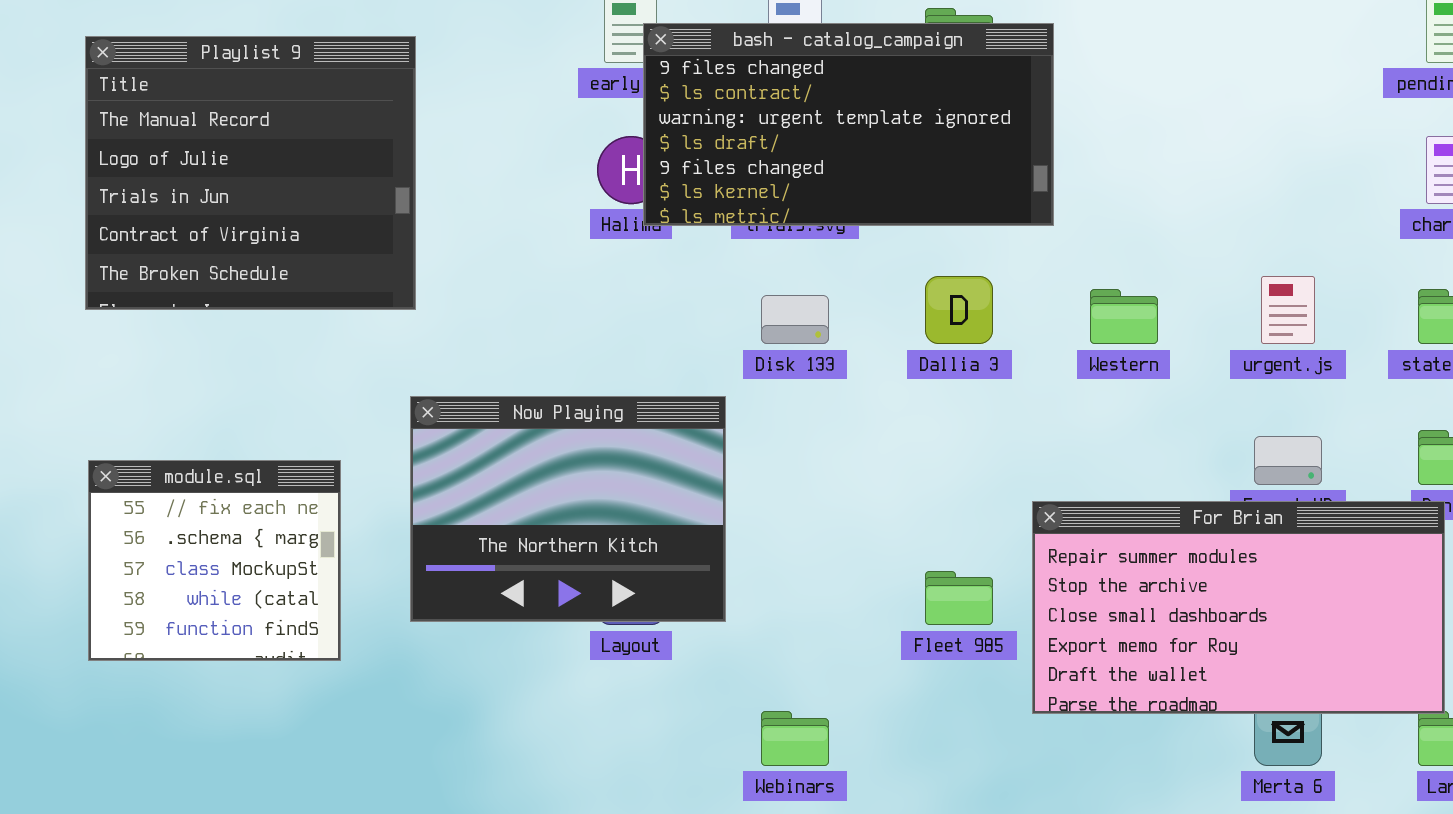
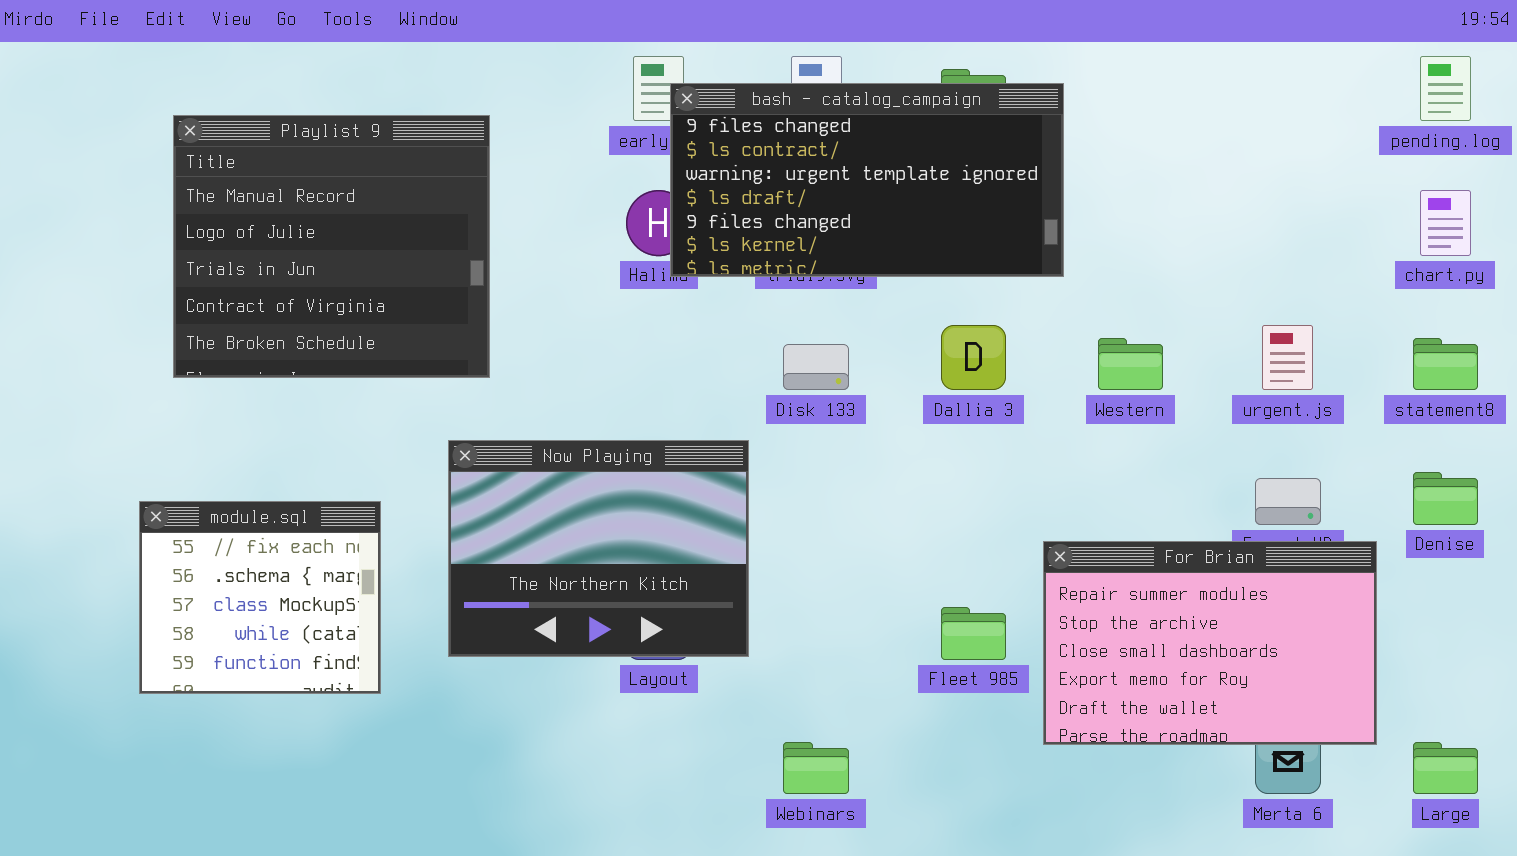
Playlist 9: [85,36,416,310] -> [173,115,490,378], moved
For Brian: [1032,501,1445,714] -> [1043,541,1377,745], resized

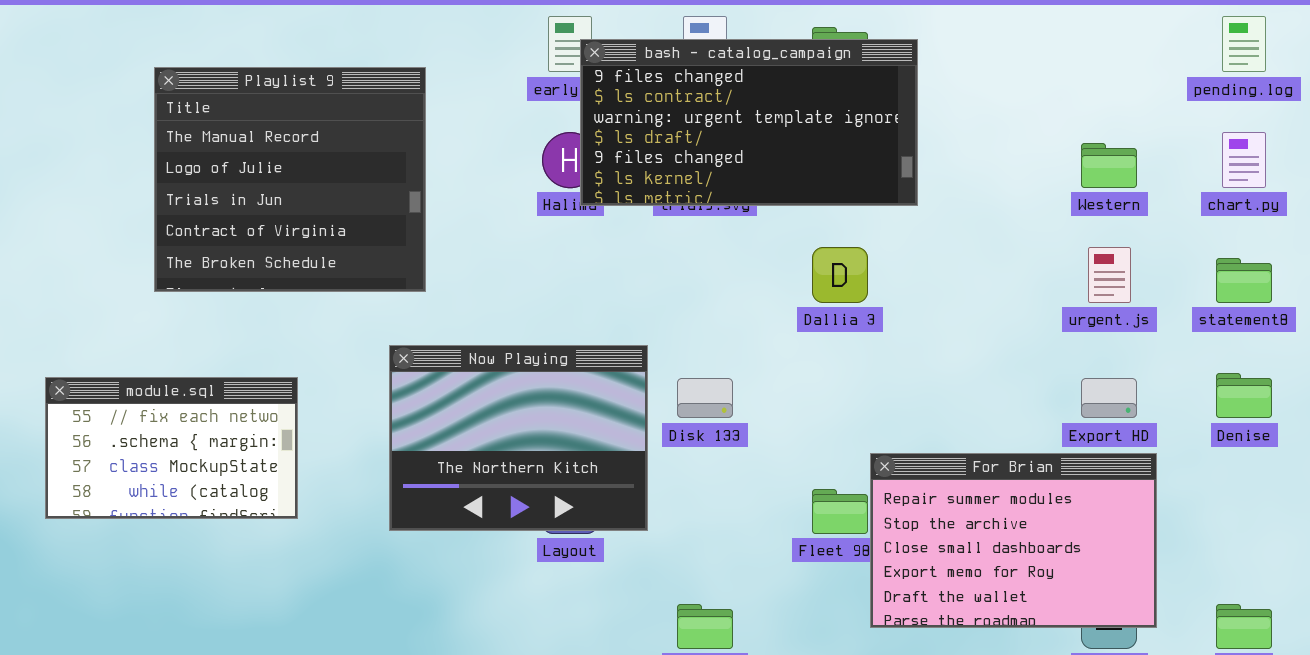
Western: [1098,338,1163,390] -> [1081,143,1137,188], moved
Disk 133: [783,344,849,390] -> [677,378,733,418], moved
module.sql: [139,501,381,694] -> [45,377,298,519], moved, resized
For Brian: [1043,541,1377,745] -> [870,453,1157,628], moved

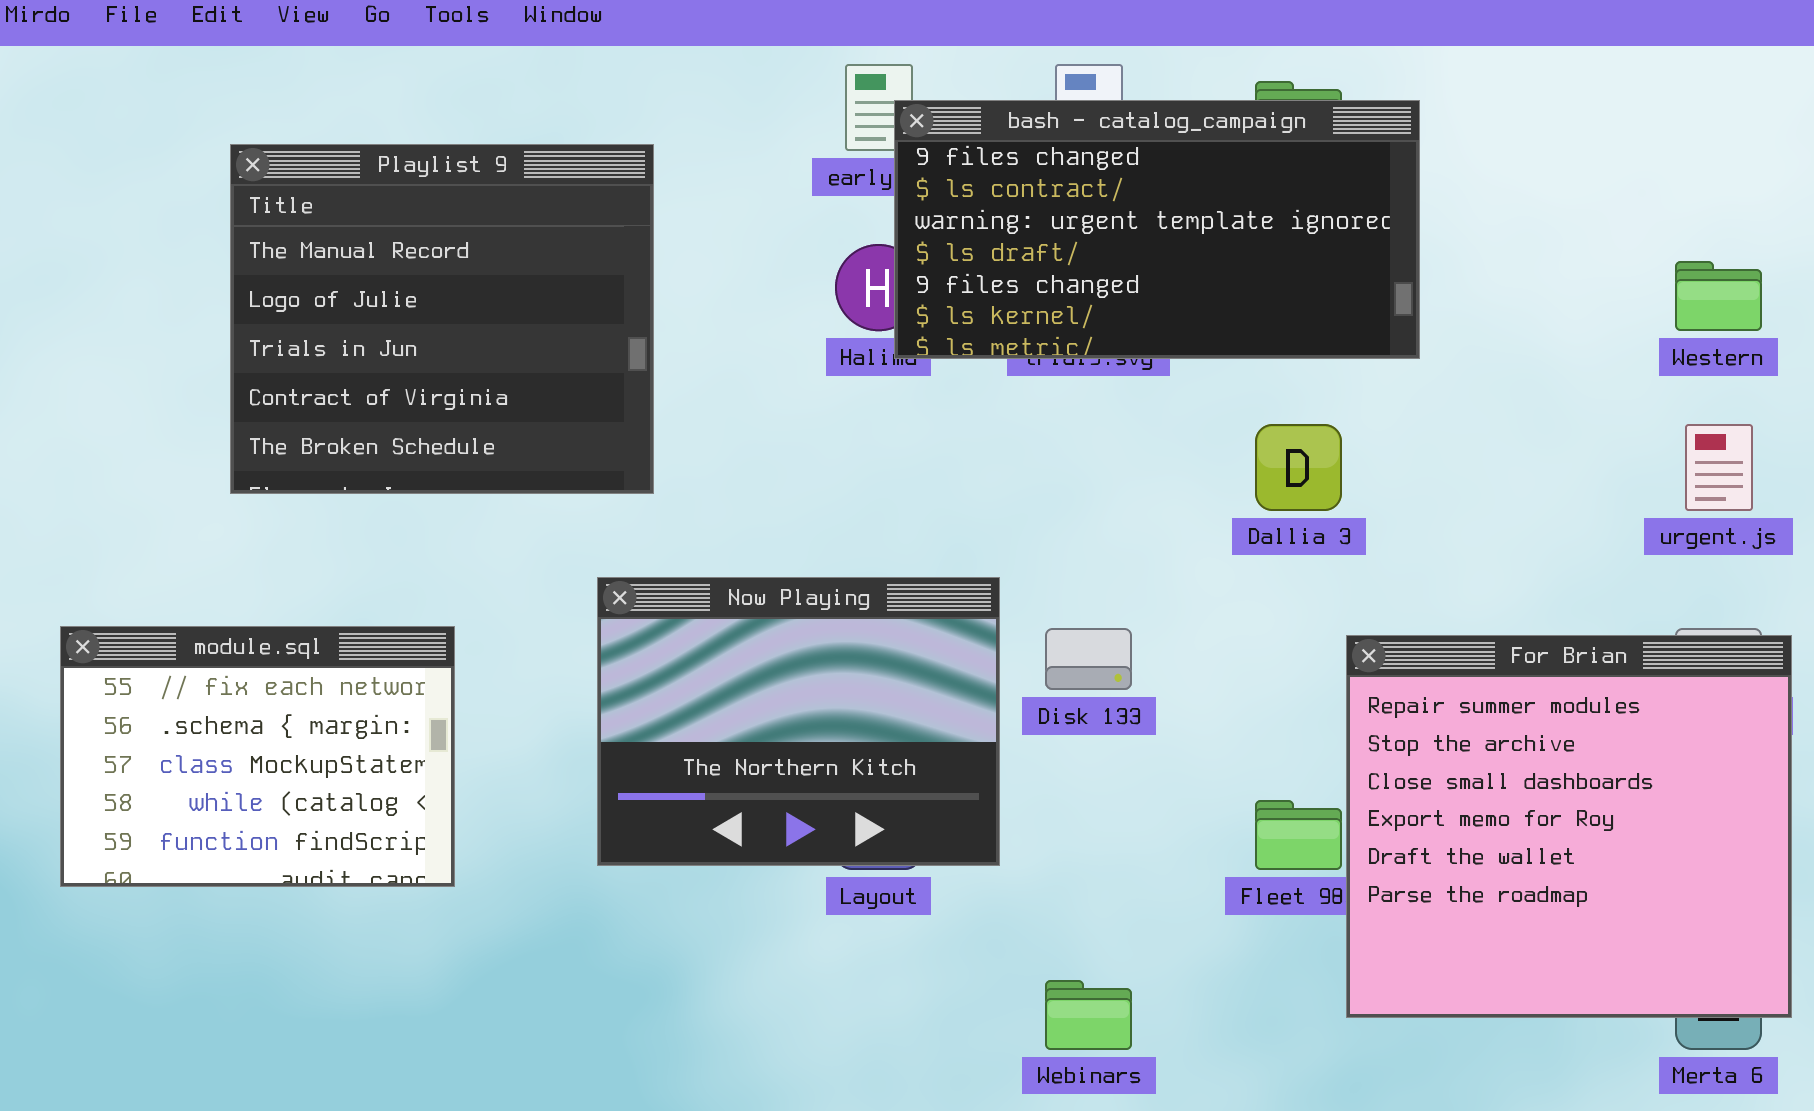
module.sql: [45,377,298,519] -> [60,626,455,887], resized
For Brian: [870,453,1157,628] -> [1346,635,1792,1018], resized

